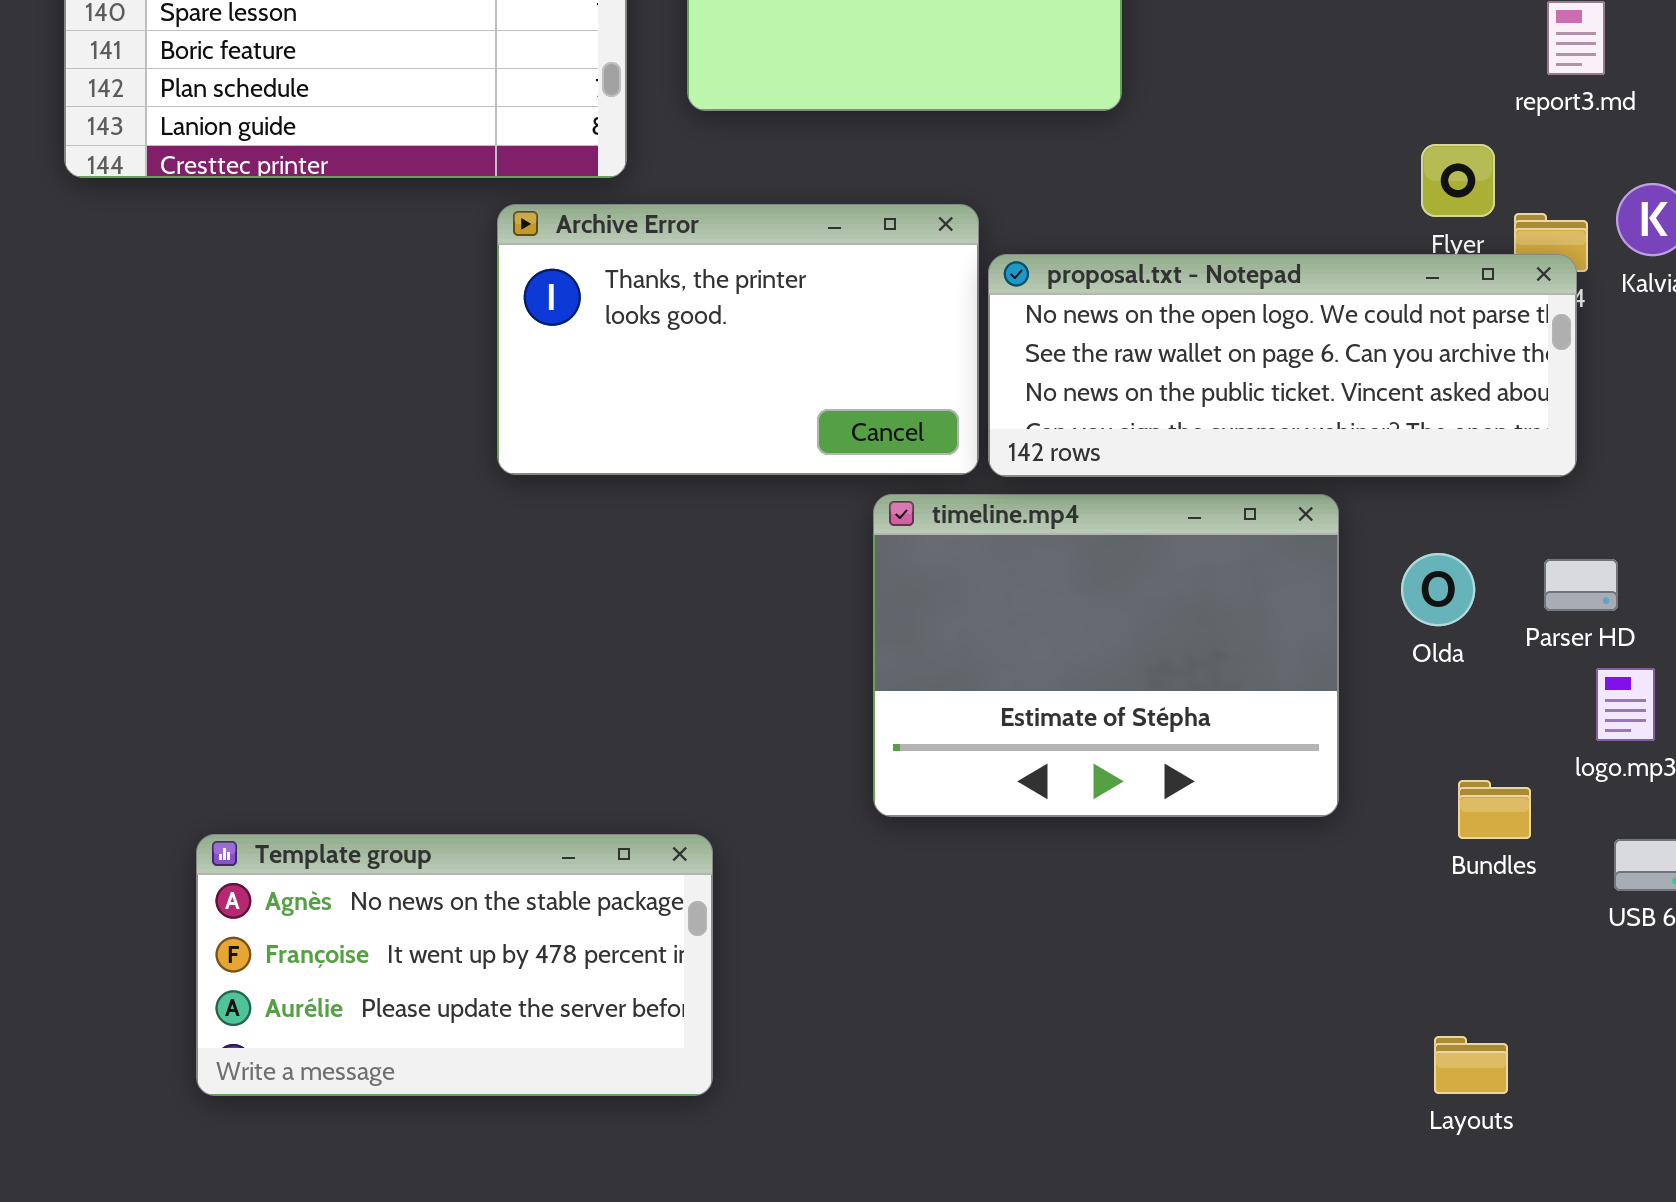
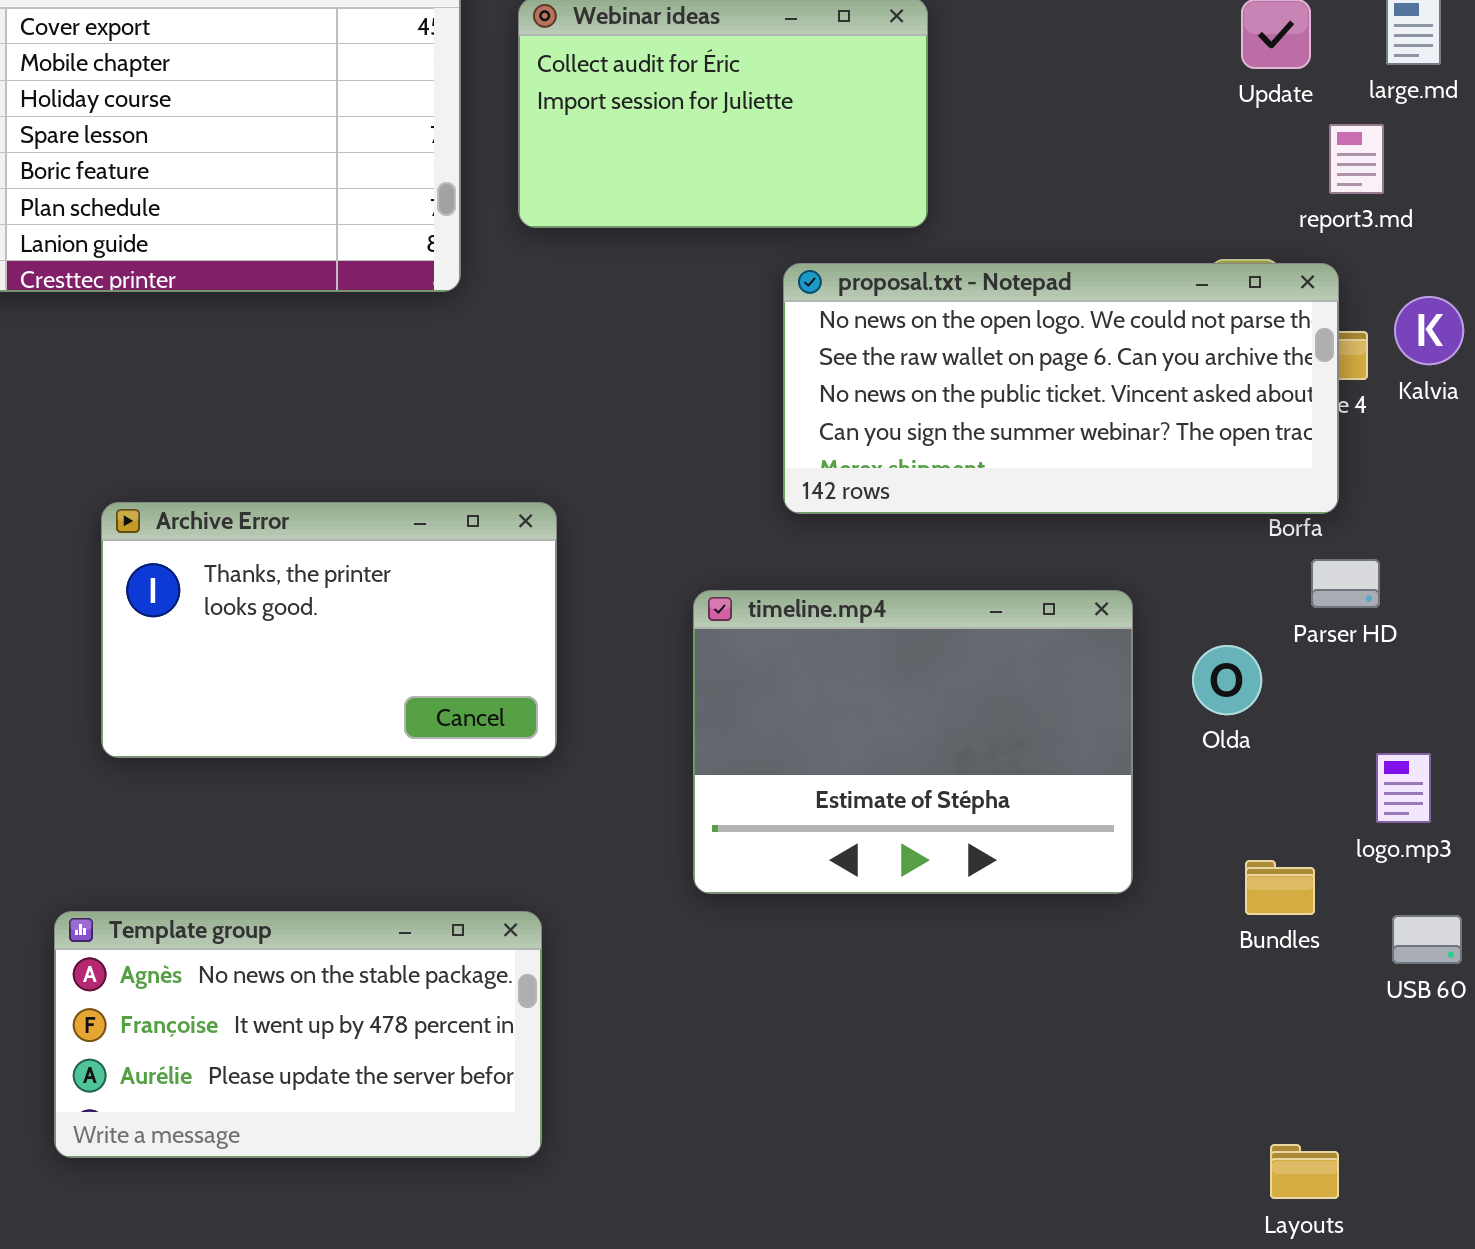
Archive Error: [497,204,979,475] -> [101,502,557,758], moved
proposal.txt - Notepad: [988,254,1577,477] -> [783,263,1339,514], moved, resized
Parser HD: [1544,559,1618,611] -> [1311,559,1380,608], moved
Layouts: [1434,1036,1508,1094] -> [1270,1144,1339,1199], moved

